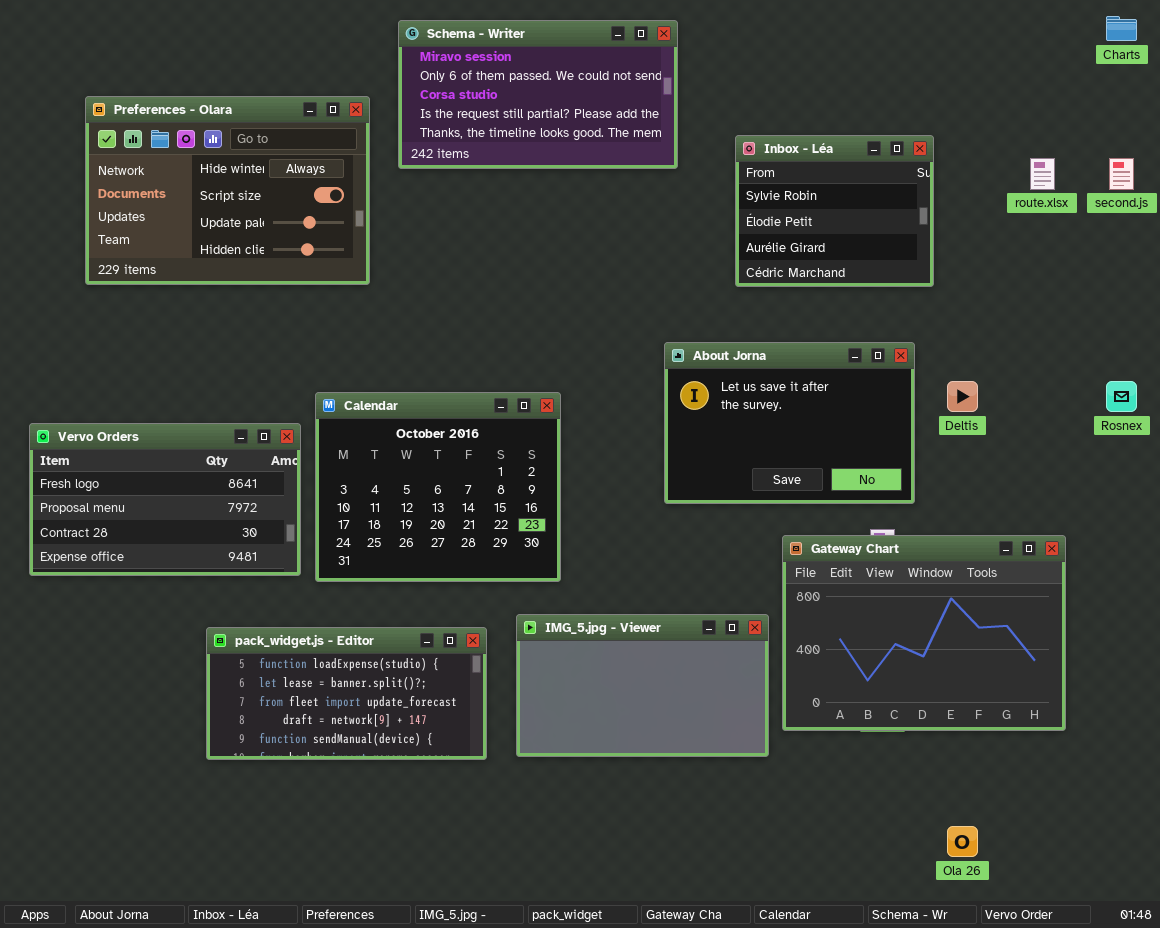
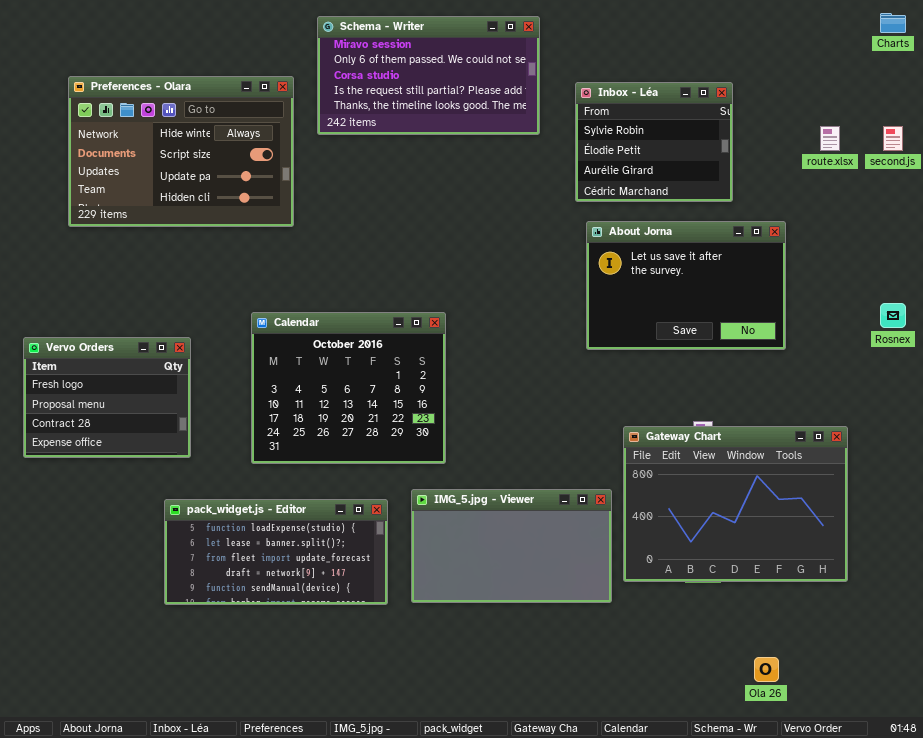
Inbox - Léa: [735,135,934,287] -> [575,82,733,202], moved
About Jorna: [664,342,915,504] -> [586,221,786,350], moved
Vervo Orders: [29,423,301,576] -> [23,337,191,458], resized

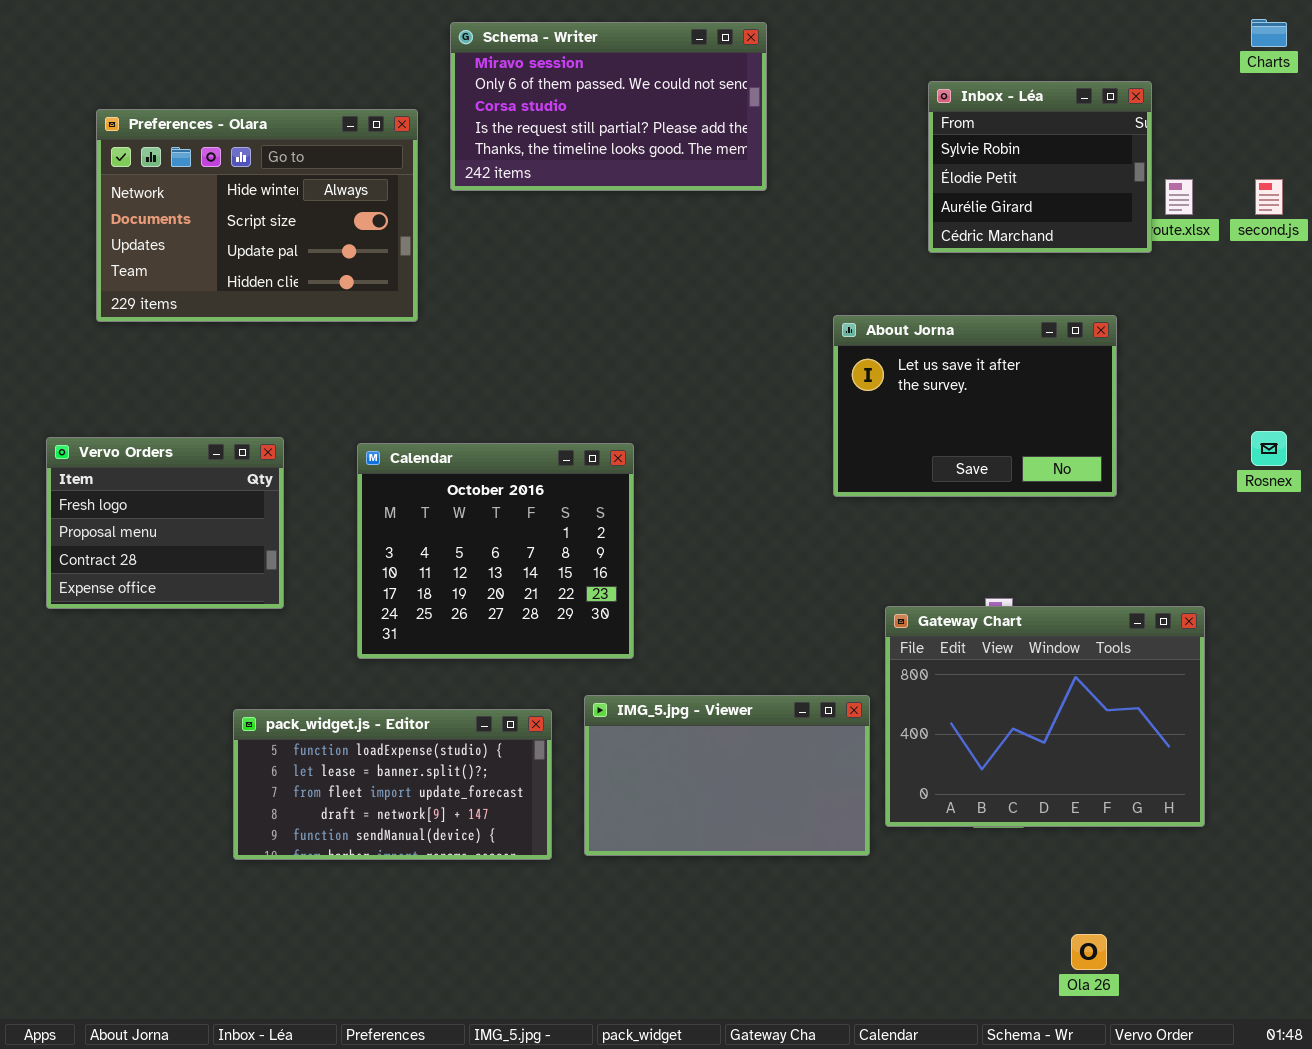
Inbox - Léa: [575,82,733,202] -> [928,81,1152,253], moved
Vervo Orders: [23,337,191,458] -> [46,437,284,609], moved

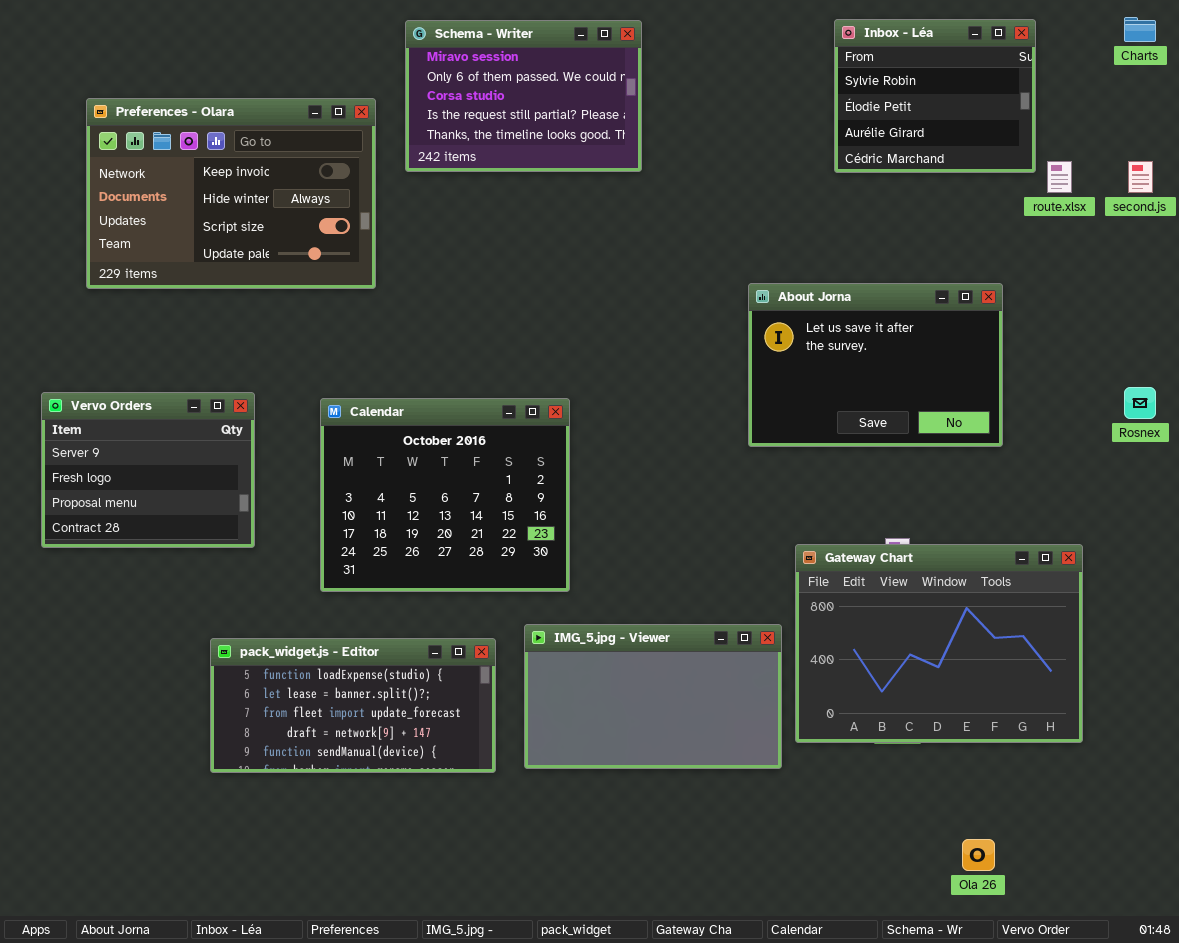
Schema - Writer: [450,22,767,191] -> [405,20,642,172], resized
Inbox - Léa: [928,81,1152,253] -> [834,19,1036,173], moved
Preferences - Olara: [96,109,418,322] -> [86,98,376,289], scrolled up 1 row
Vervo Orders: [46,437,284,609] -> [41,392,255,548], scrolled up 1 row

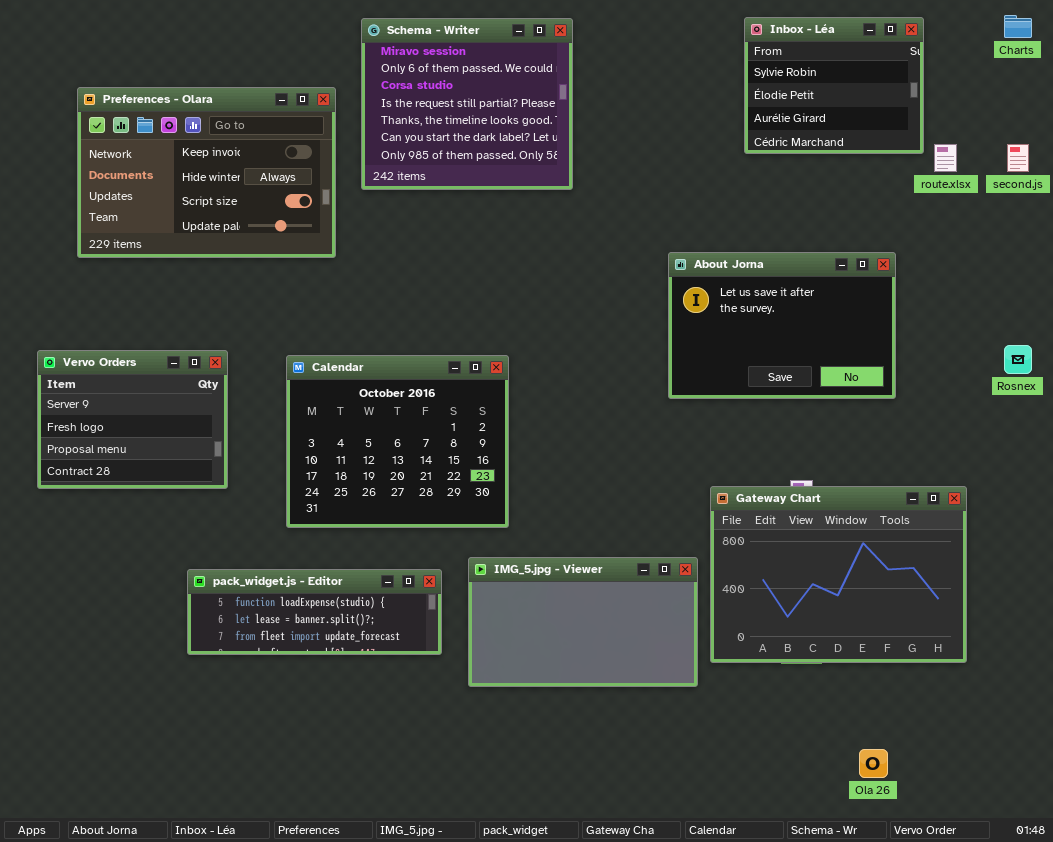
Schema - Writer: [405,20,642,172] -> [361,18,573,190], resized
pack_widget.js - Editor: [210,638,496,773] -> [187,569,442,655], resized

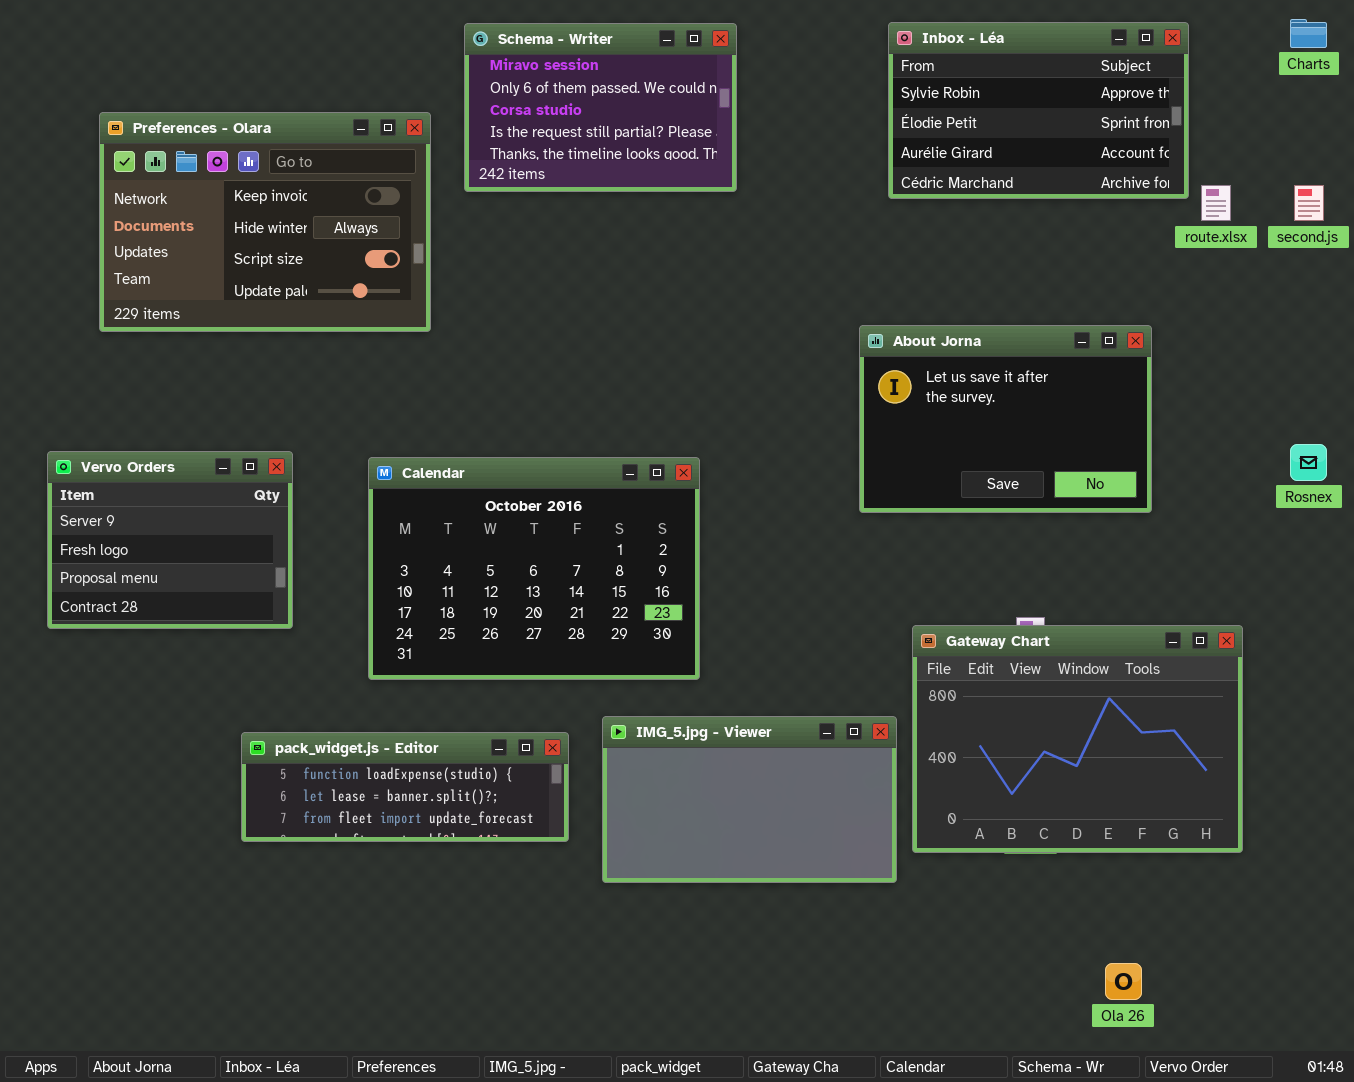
Inbox - Léa: [744,17,924,154] -> [888,22,1189,199], resized
Schema - Writer: [361,18,573,190] -> [464,23,737,192], resized
Calendar: [286,355,509,528] -> [368,457,700,680], resized

